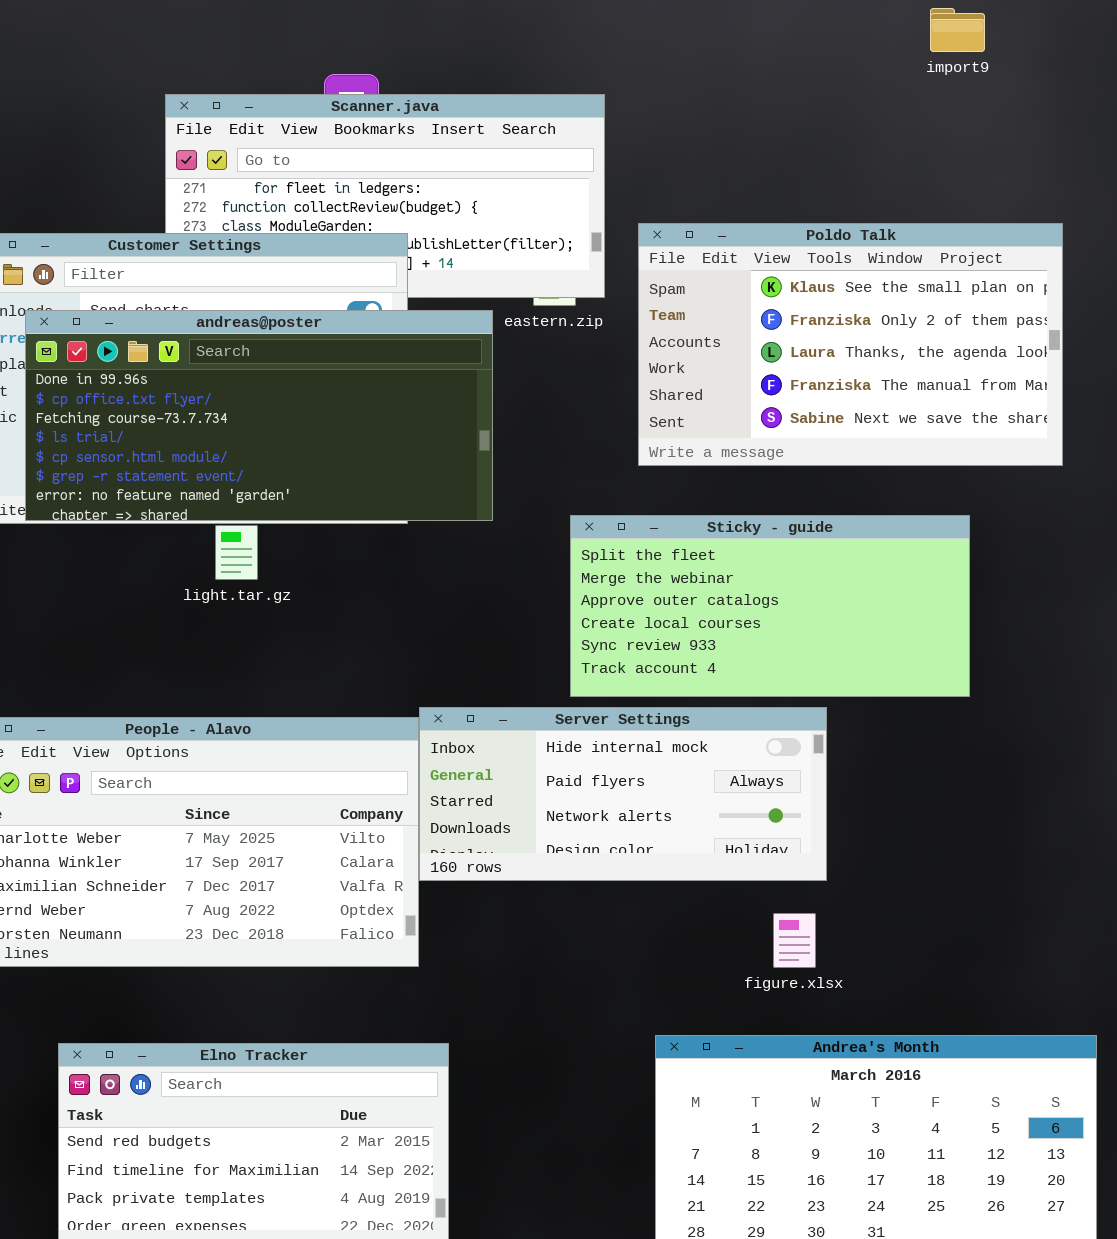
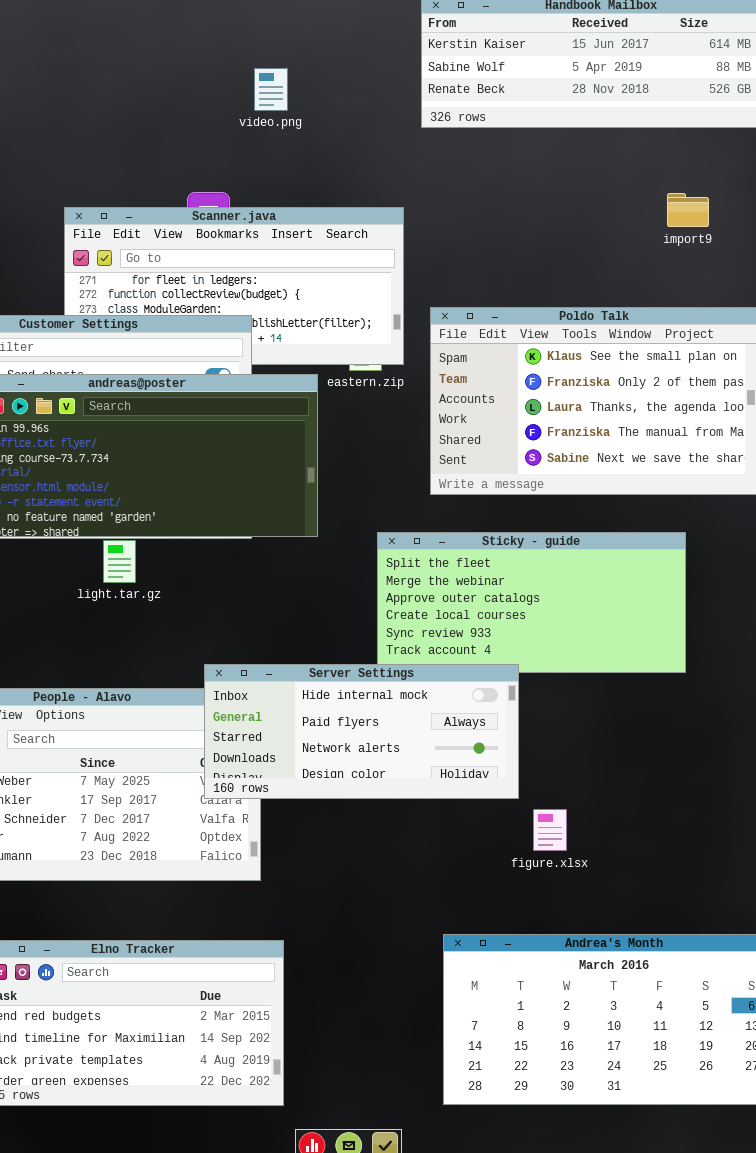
import9: [930,8,985,52] -> [667,193,709,227], moved
Server Settings: [419,707,827,881] -> [204,664,519,799], moved
figure.xlsx: [773,913,816,968] -> [533,809,567,851], moved

